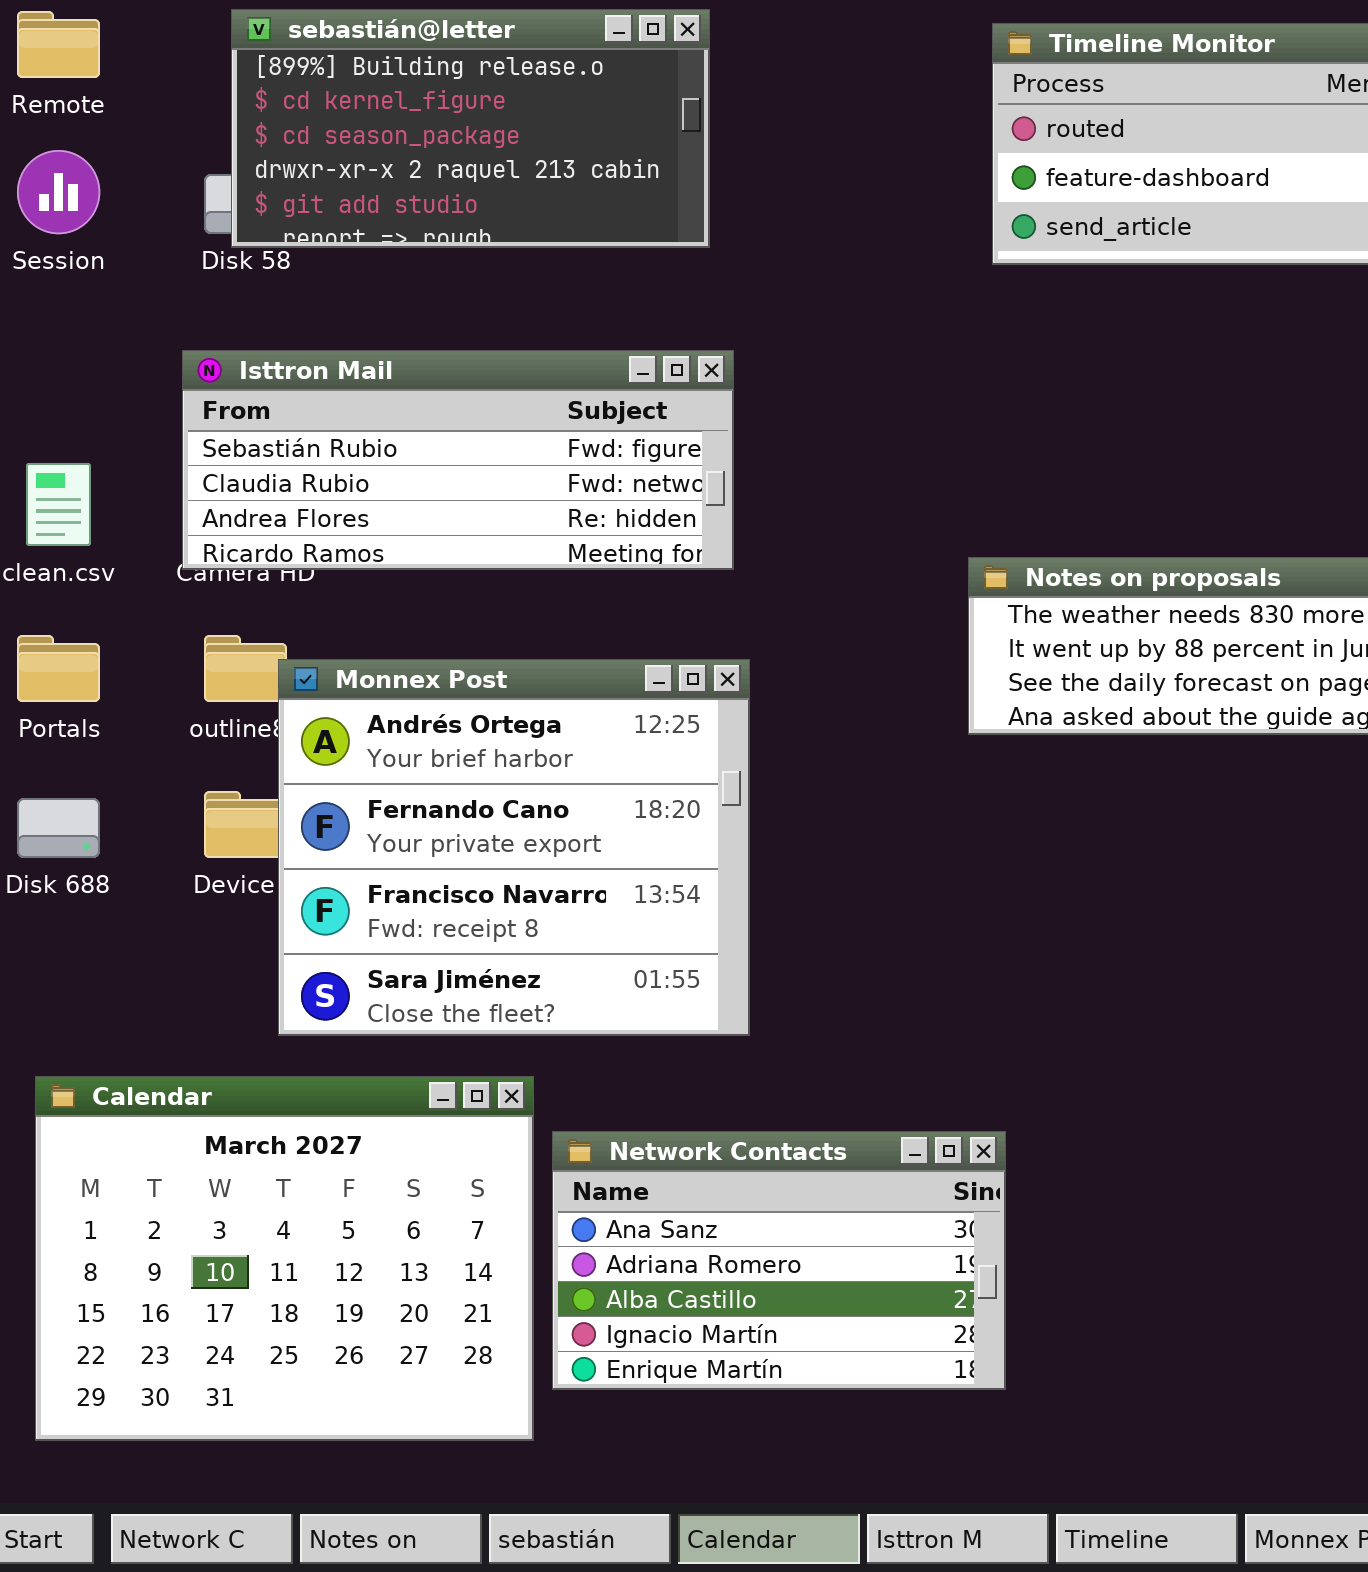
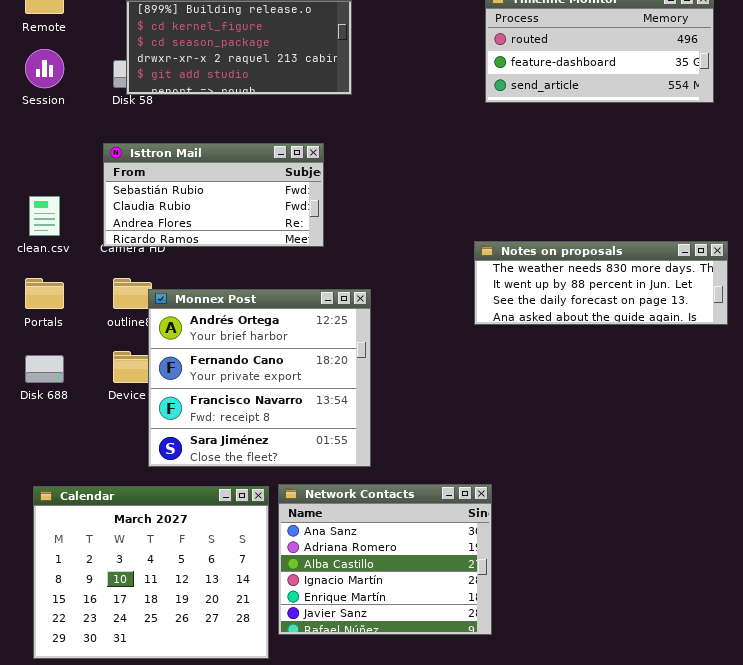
Isttron Mail: [182,350,734,570] -> [103,143,324,247], resized
Network Contacts: [552,1131,1006,1390] -> [278,484,492,635], resized

